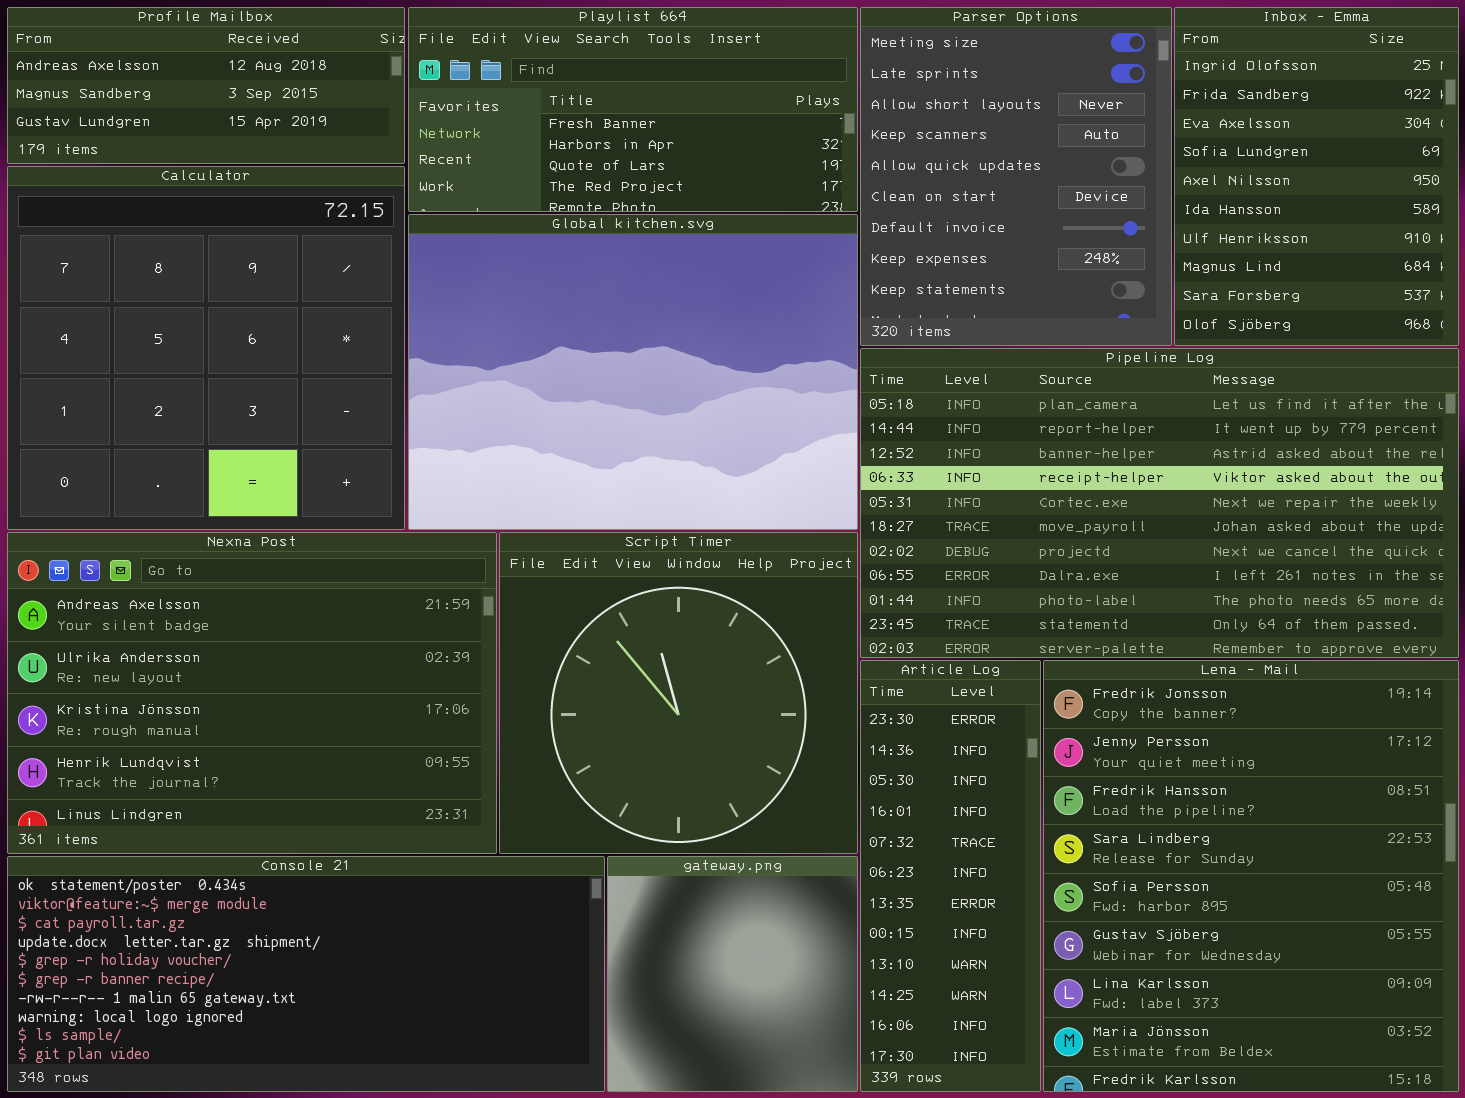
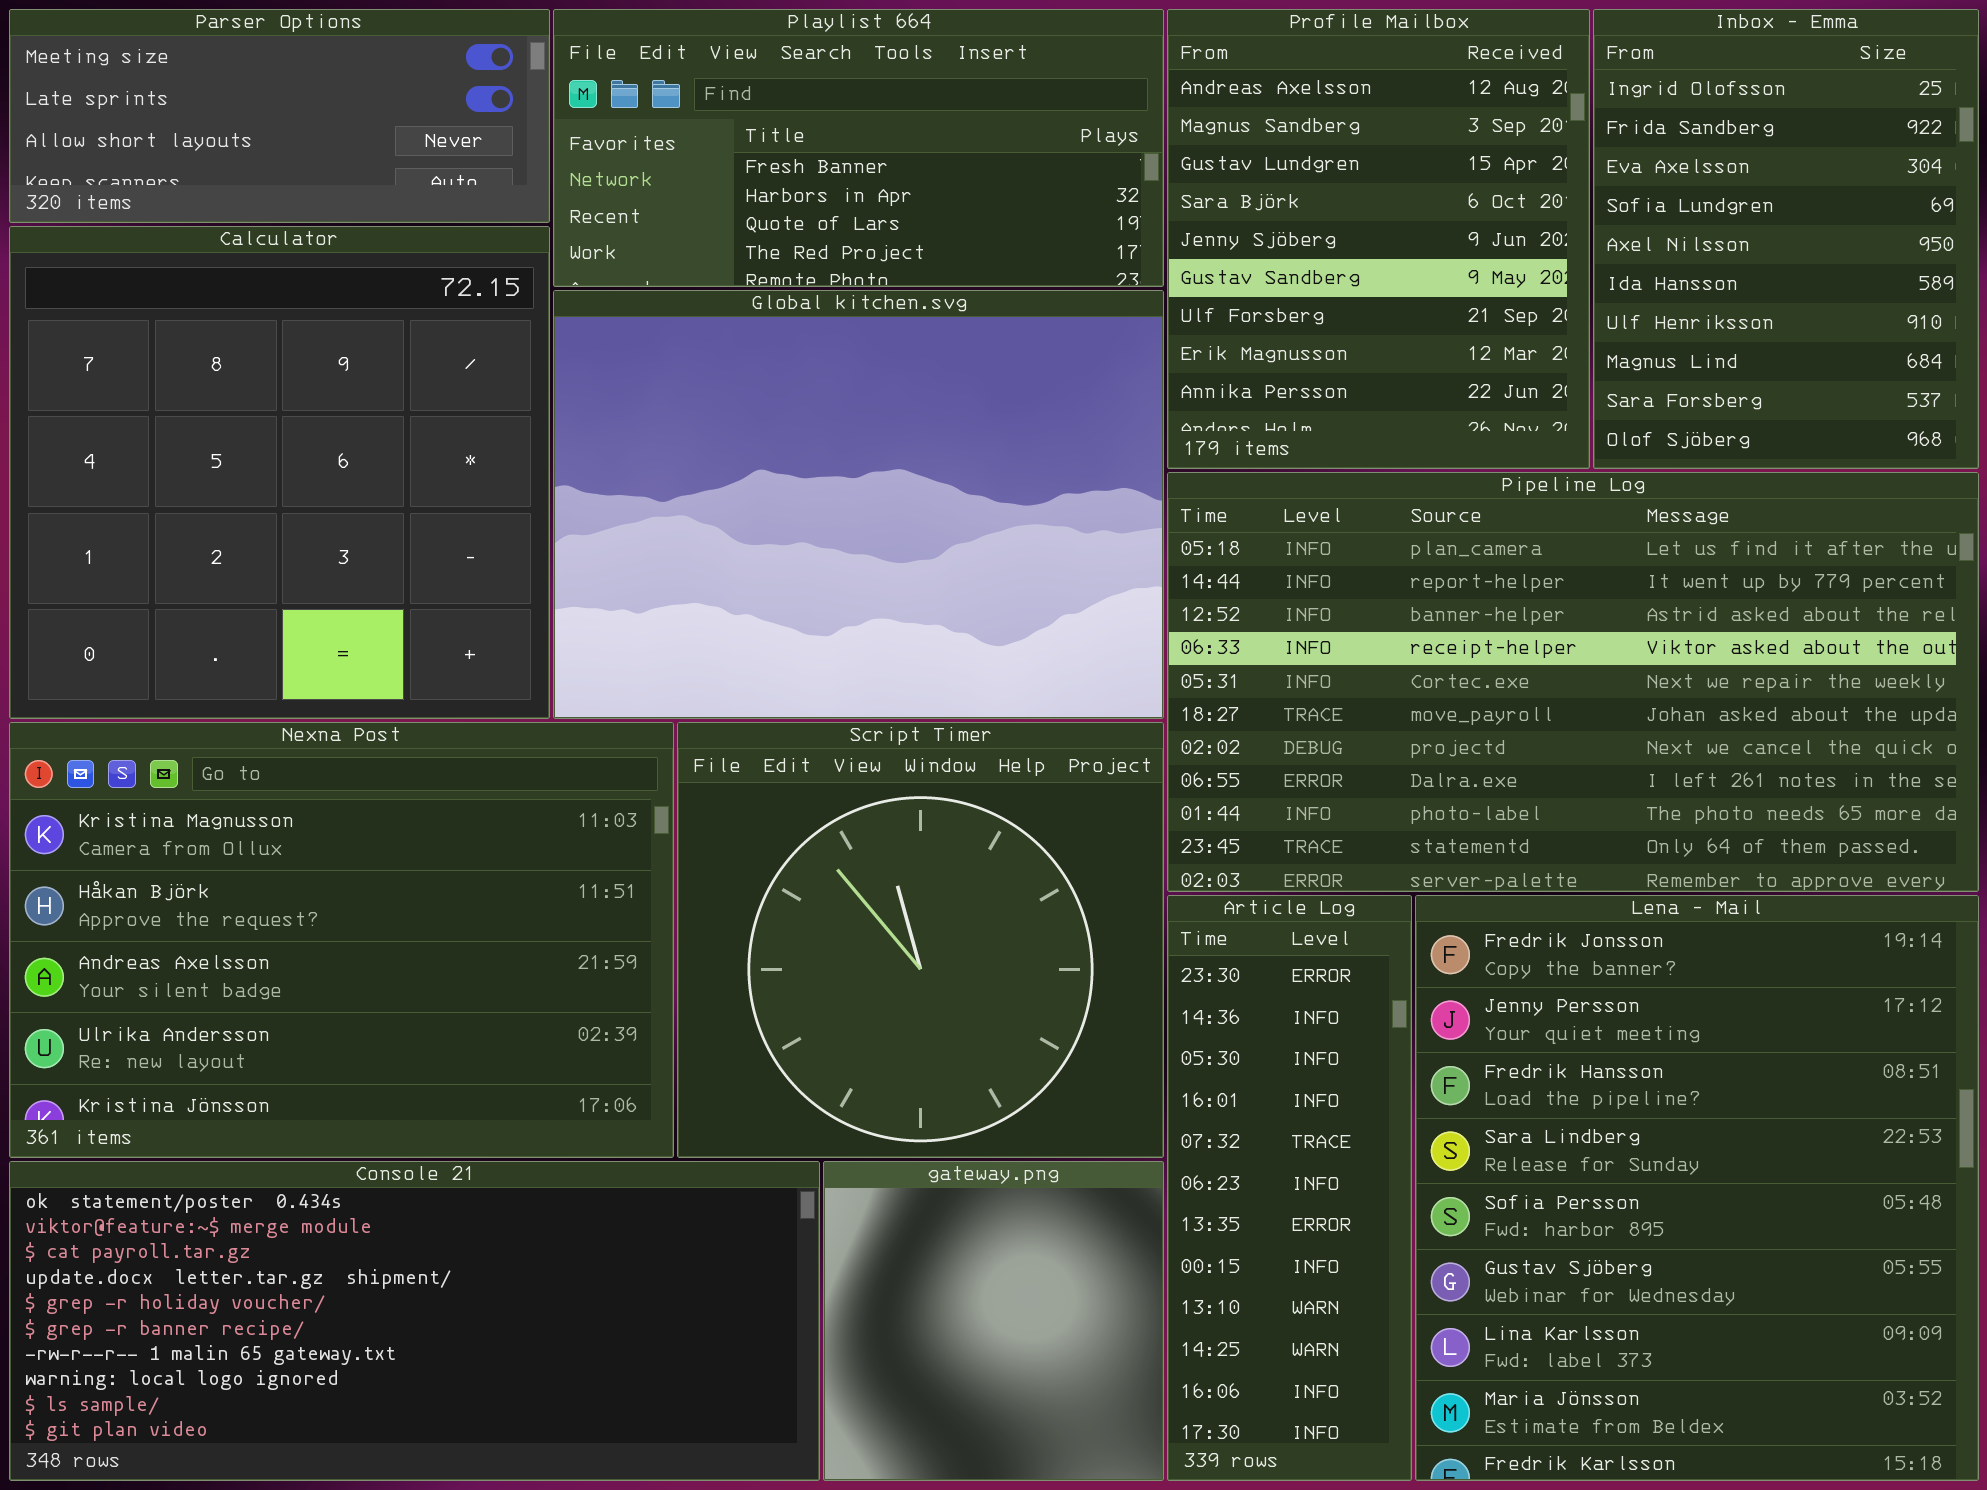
Profile Mailbox: [7,7,405,164] -> [1167,9,1590,469], moved, resized
Parser Options: [860,7,1172,346] -> [9,9,550,223], moved, resized
Nexna Post: [7,532,497,854] -> [9,722,674,1158], scrolled up 2 rows

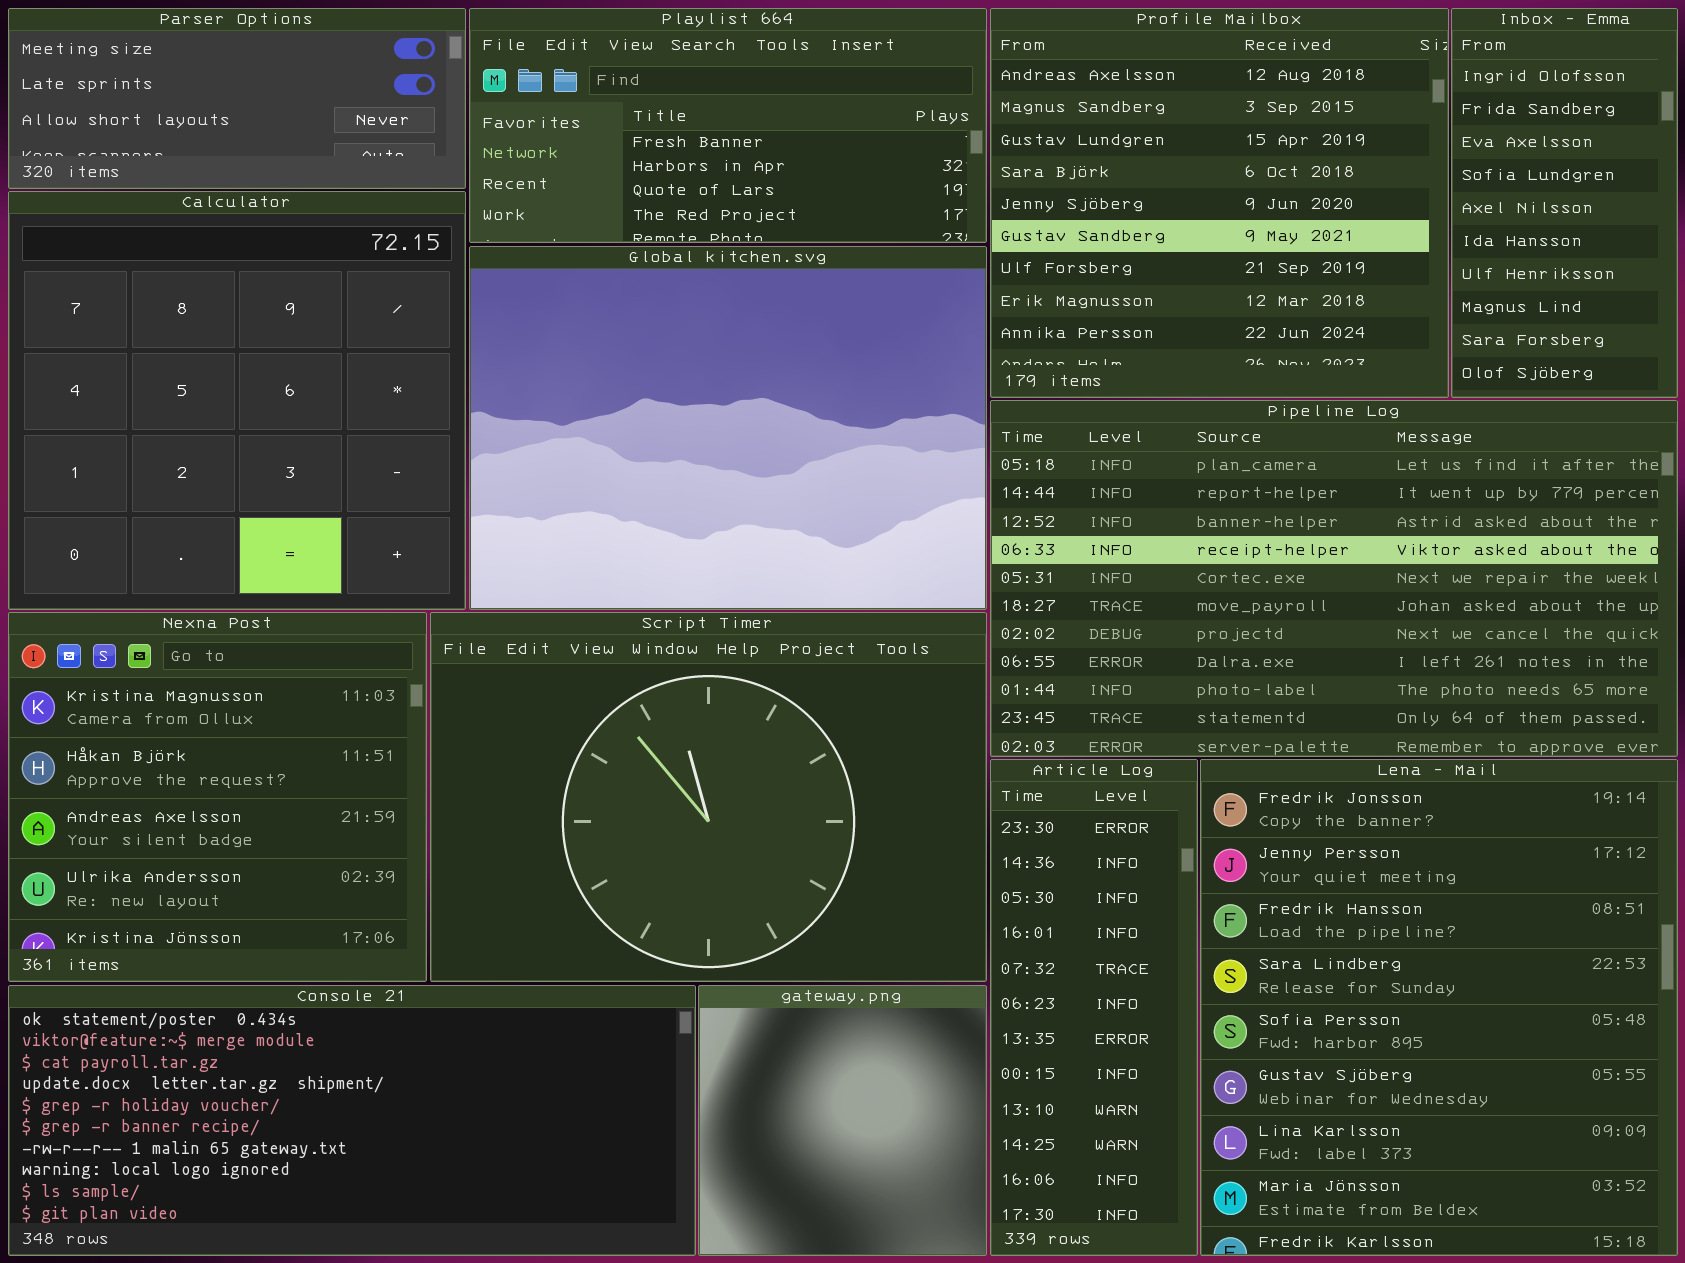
Profile Mailbox: [1167,9,1590,469] -> [990,8,1449,398], resized
Inbox - Emma: [1593,9,1979,469] -> [1451,8,1678,398], resized
Nexna Post: [9,722,674,1158] -> [8,612,427,982], resized
Script Timer: [677,722,1164,1158] -> [430,612,987,982], resized

